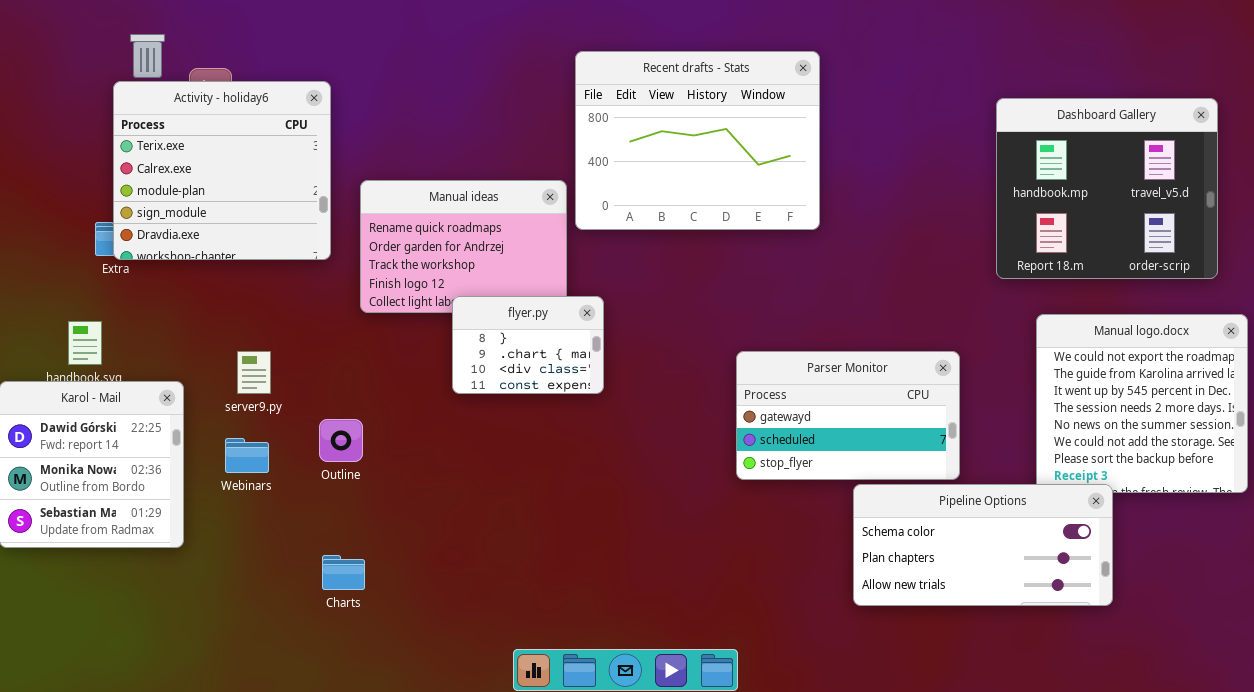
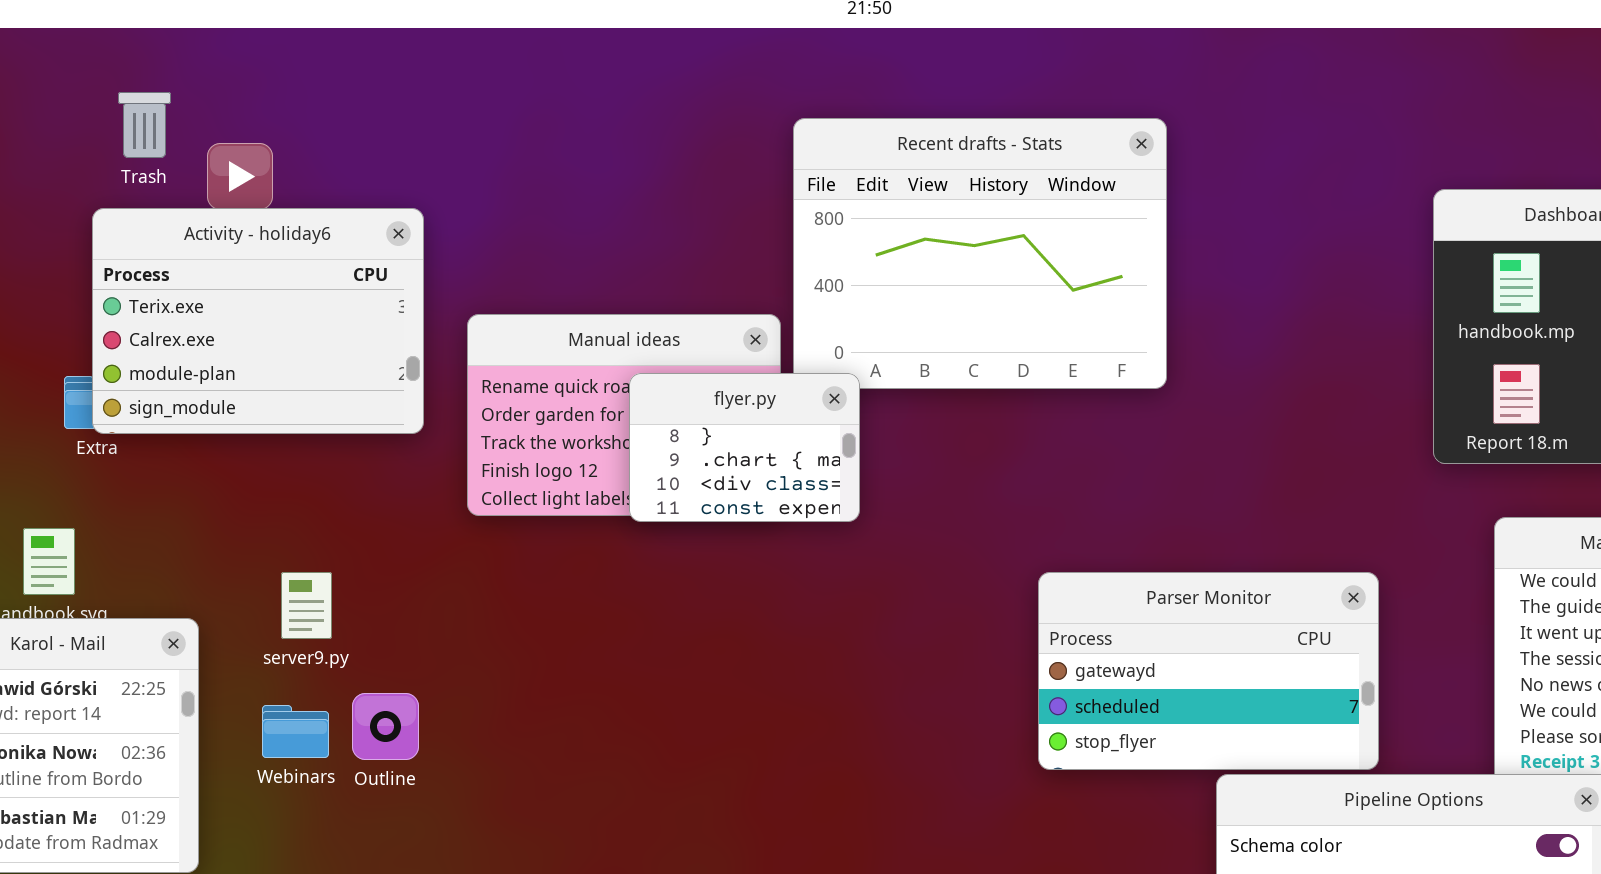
Activity - holiday6: [113,81,331,260] -> [92,208,424,434], resized
flyer.py: [452,296,604,394] -> [629,373,860,522], moved
Outline: [319,419,363,462] -> [352,693,419,760], moved

